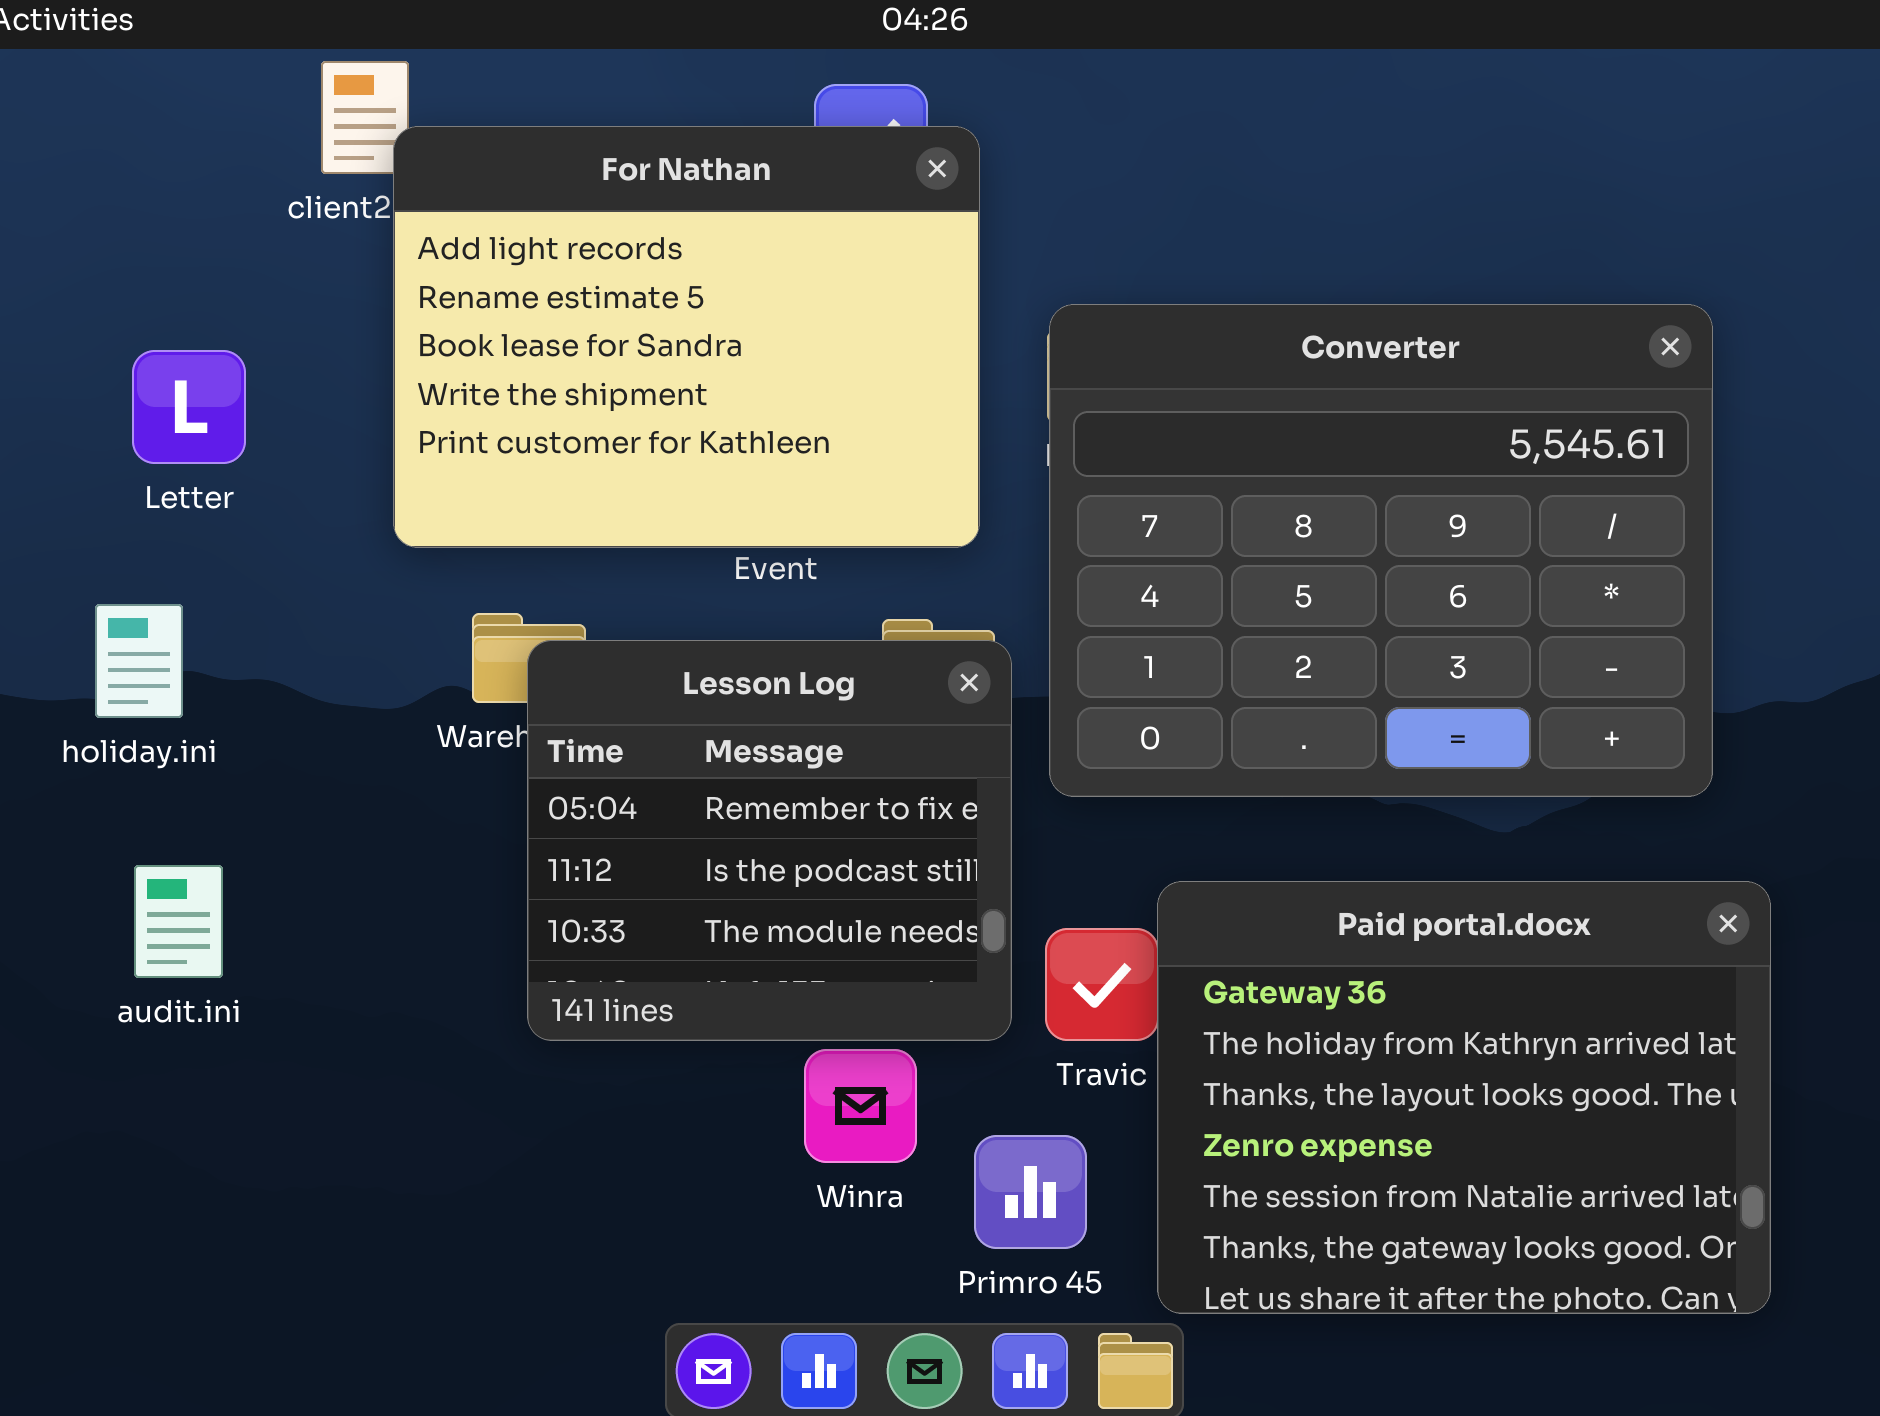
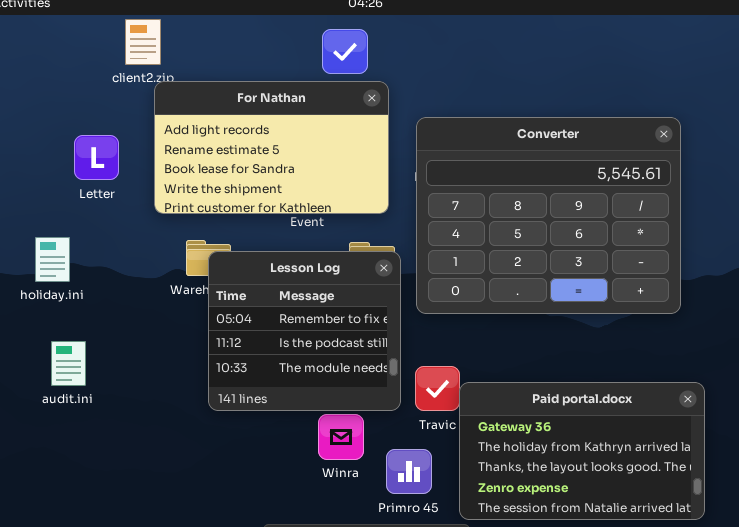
For Nathan: [393,126,980,548] -> [154,81,389,214], resized
Letter: [132,350,246,464] -> [74,135,119,180], moved
Paid portal.docx: [1157,881,1771,1314] -> [459,382,705,520], resized

